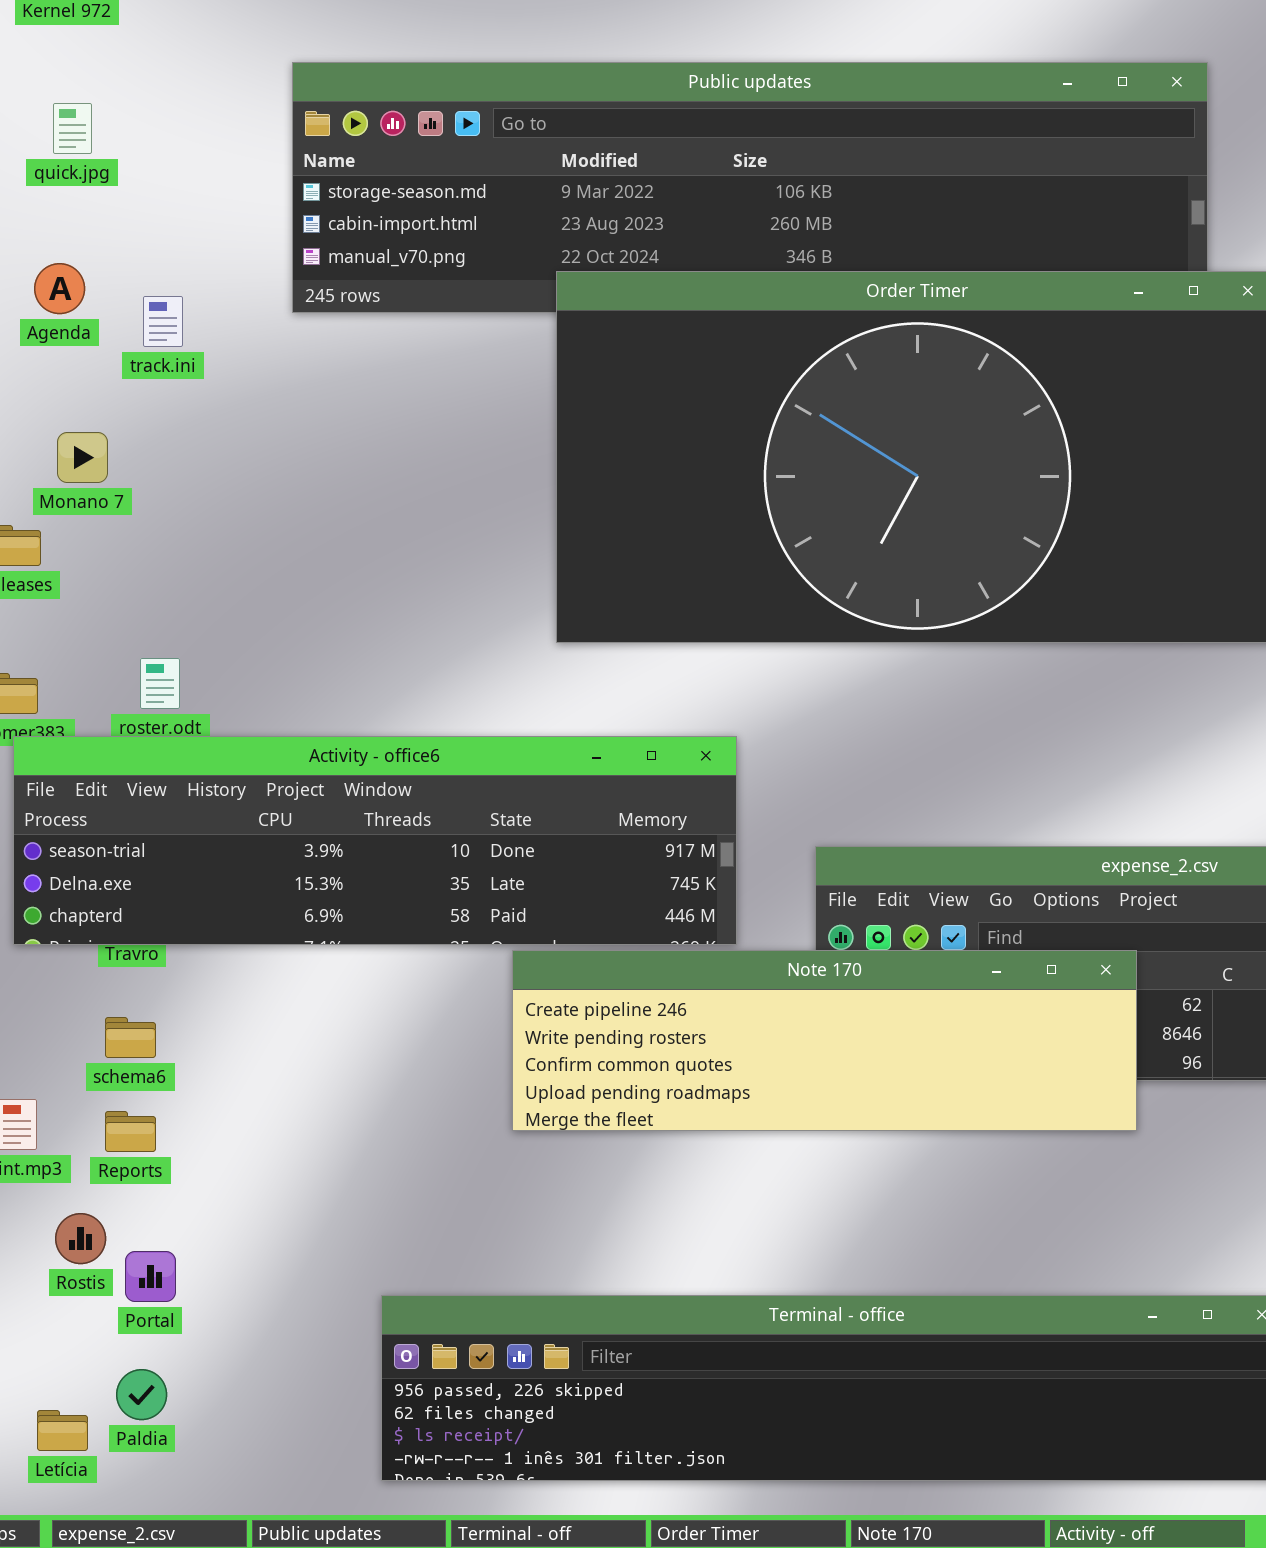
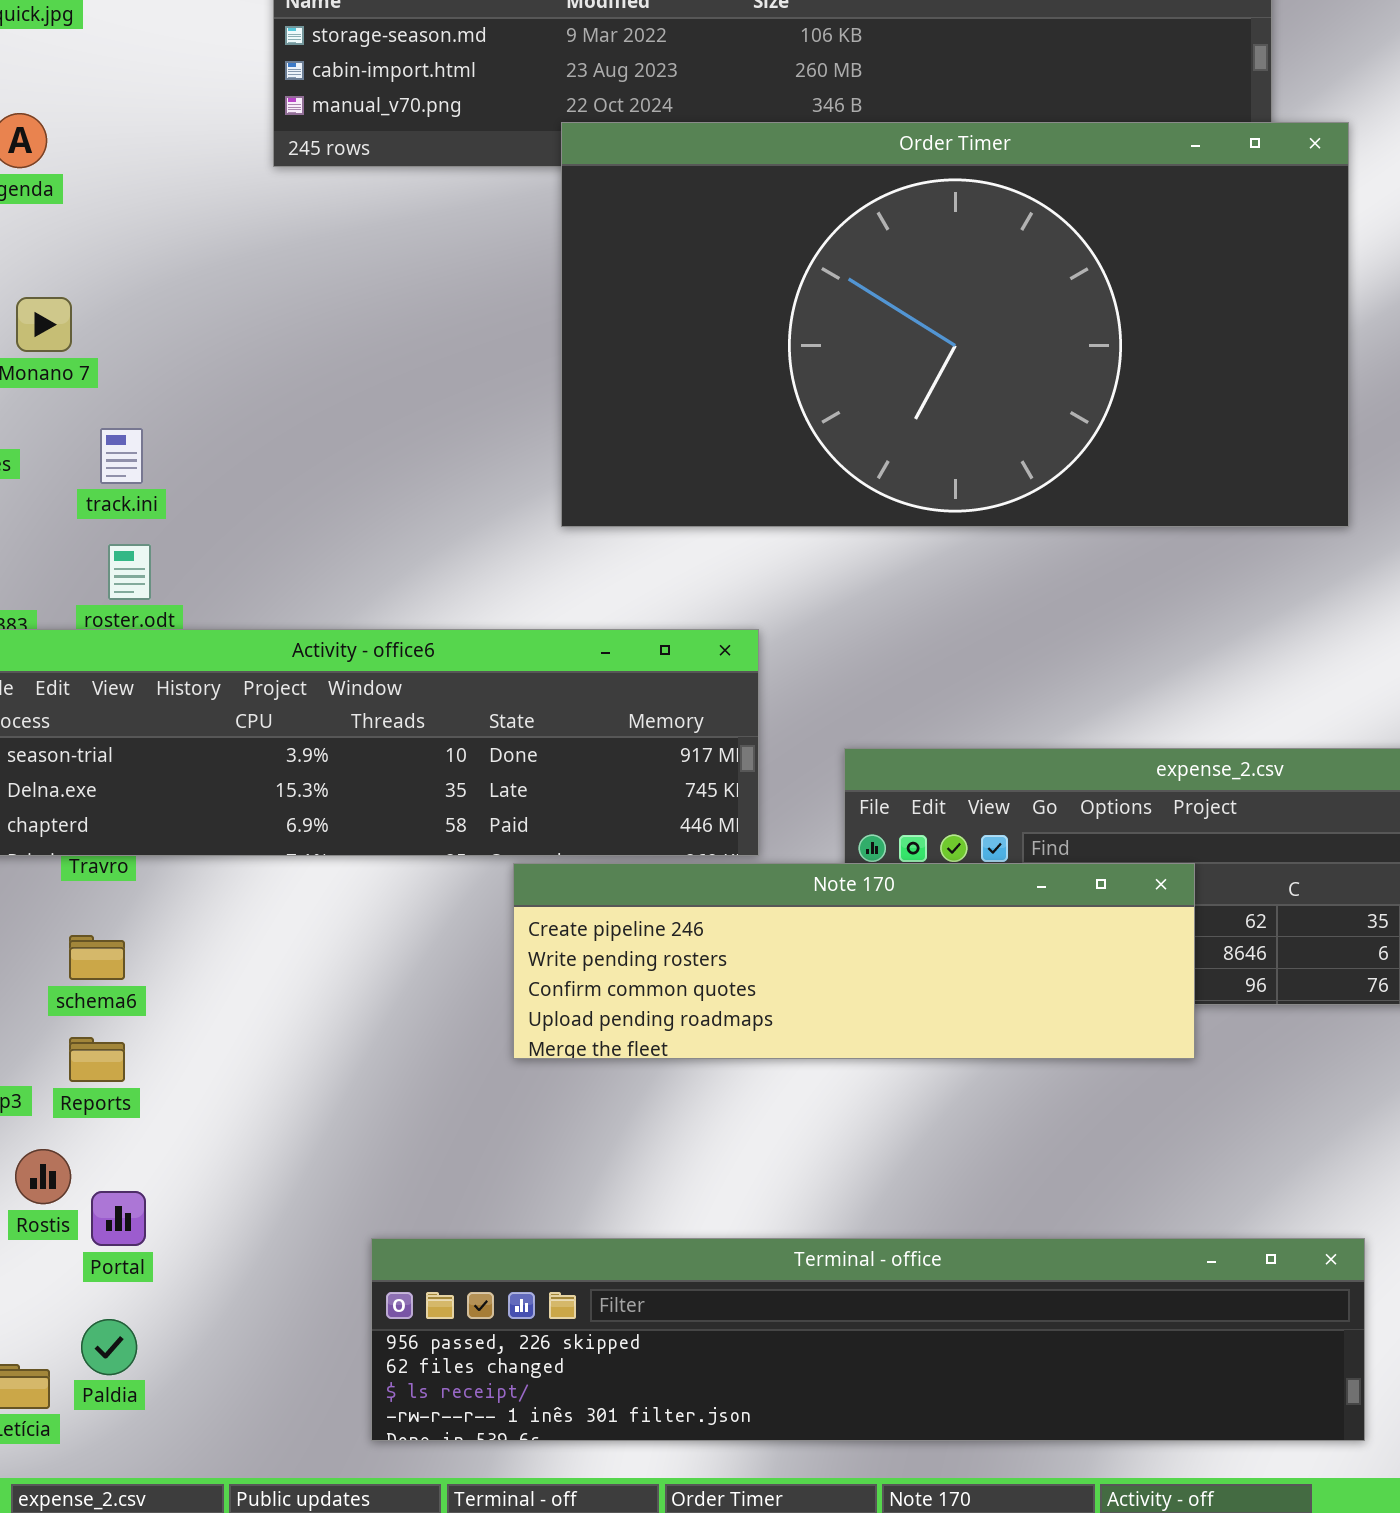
track.ini: [143,296,183,347] -> [100,428,143,484], moved

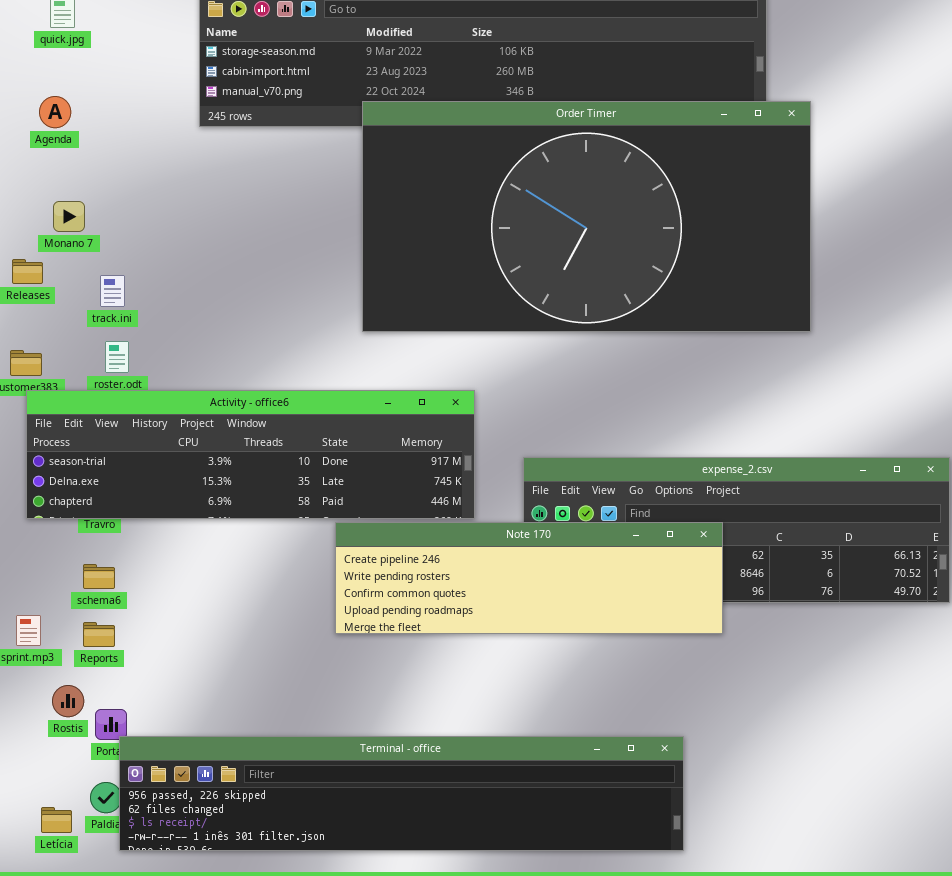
Terminal - office: [371,1238,1365,1441] -> [119,736,684,851], moved

